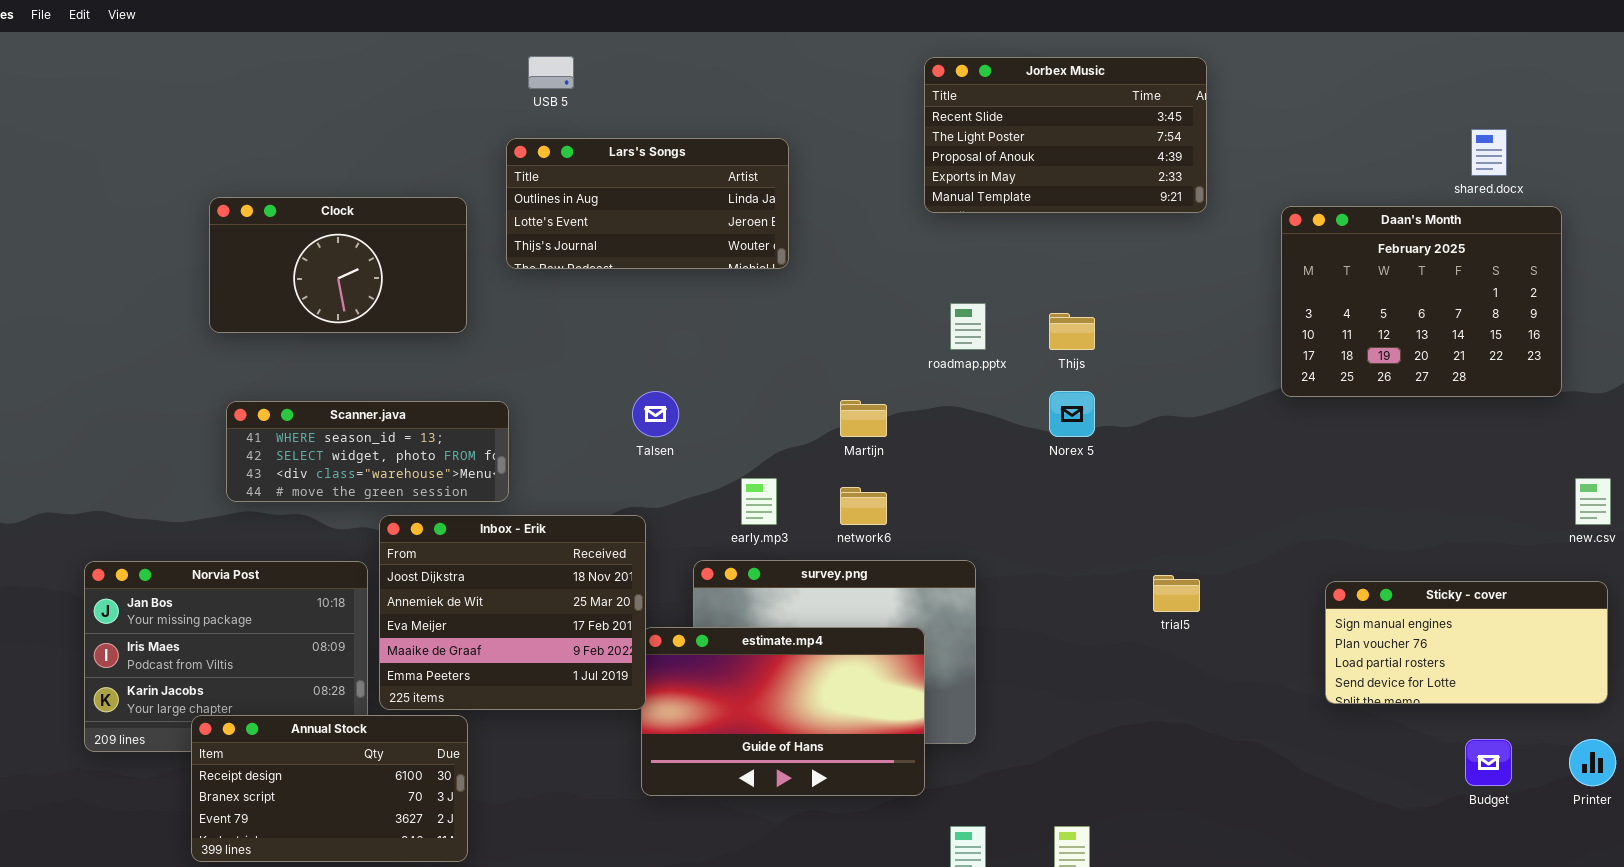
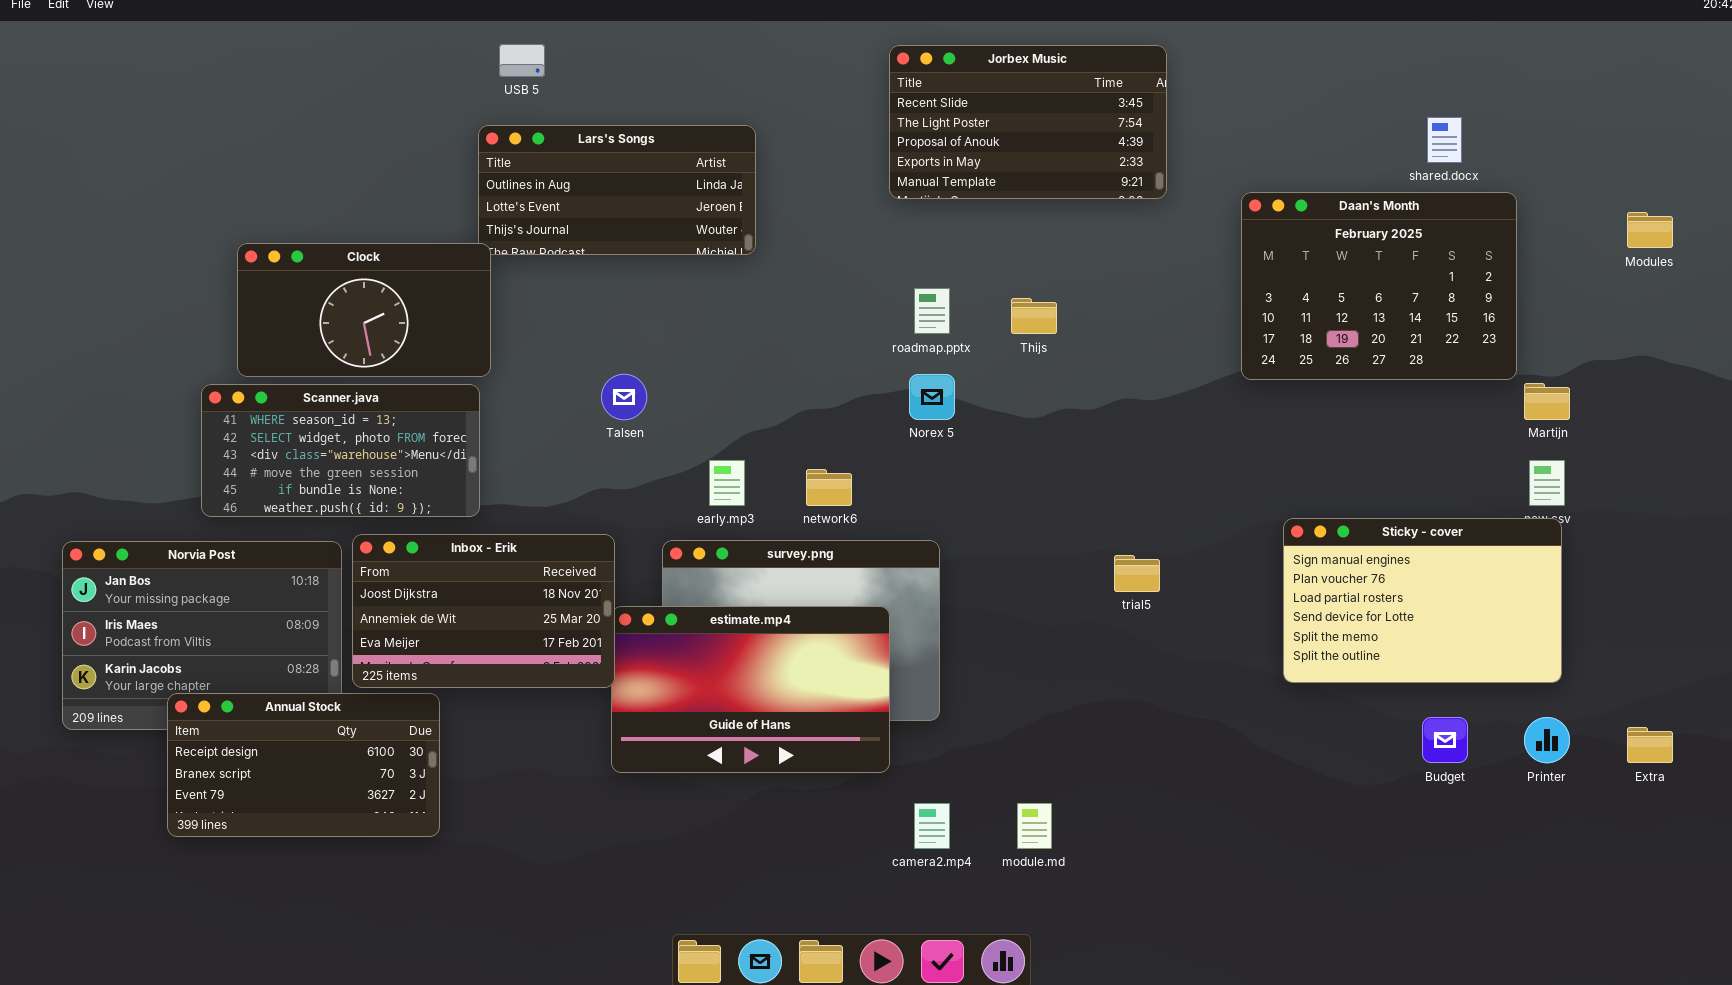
Clock: [209,197,467,333] -> [237,243,491,377], moved
Norex 5: [1049,391,1095,437] -> [909,374,955,420], moved
Martijn: [840,400,887,437] -> [1524,383,1570,420], moved
Scanner.java: [226,401,509,502] -> [201,384,480,517], resized
Inbox - Erik: [379,515,646,710] -> [352,534,615,688], resized
Sticky - cover: [1325,581,1608,704] -> [1283,518,1562,683], resized

